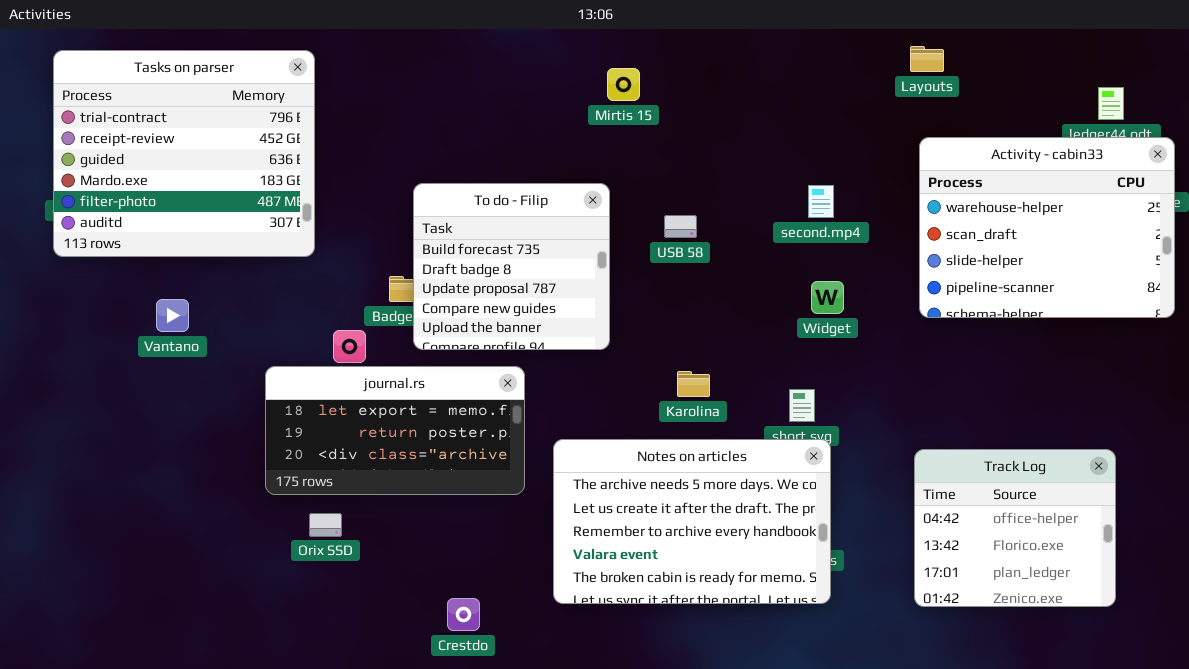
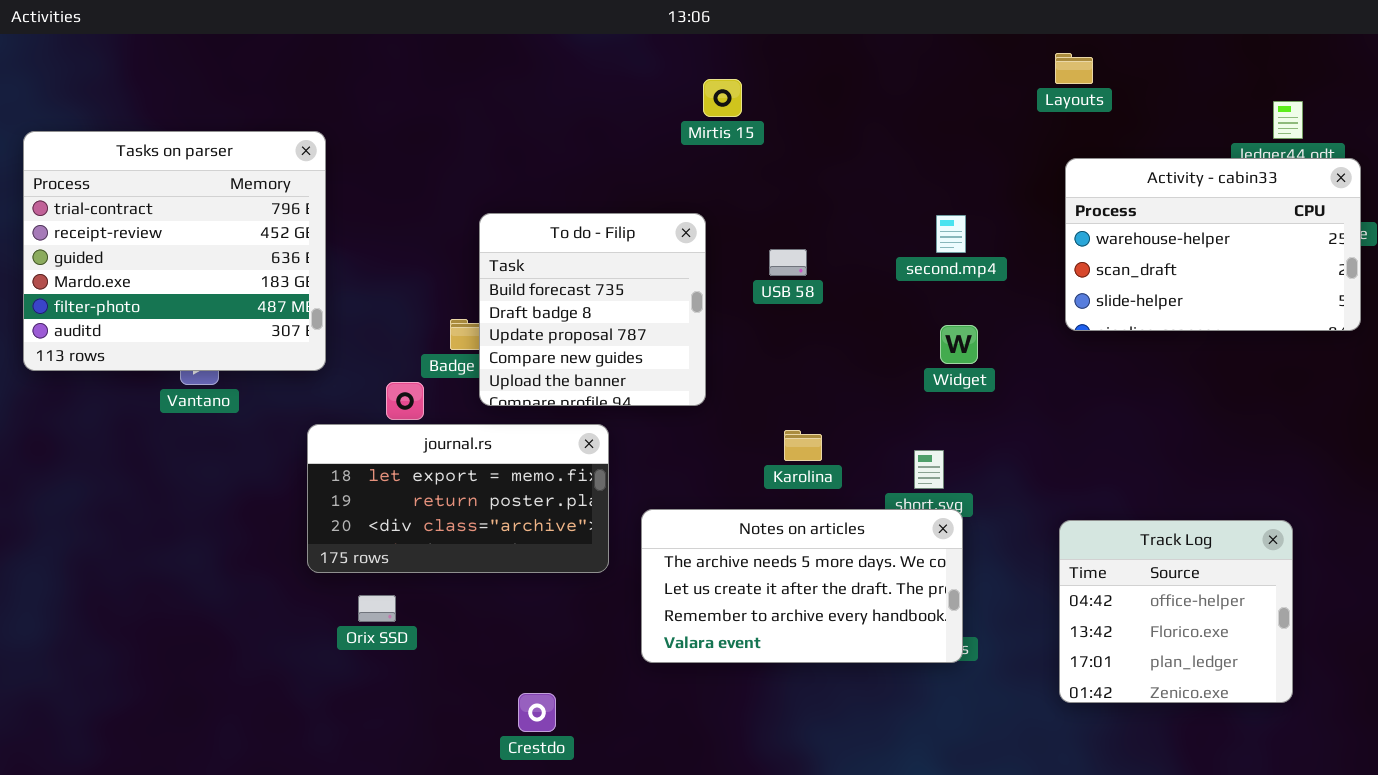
Tasks on parser: [53,50,315,257] -> [23,131,326,371], moved
Activity - cabin33: [919,137,1175,318] -> [1065,158,1361,331], resized
Notes on articles: [553,439,831,604] -> [641,509,963,663], resized

